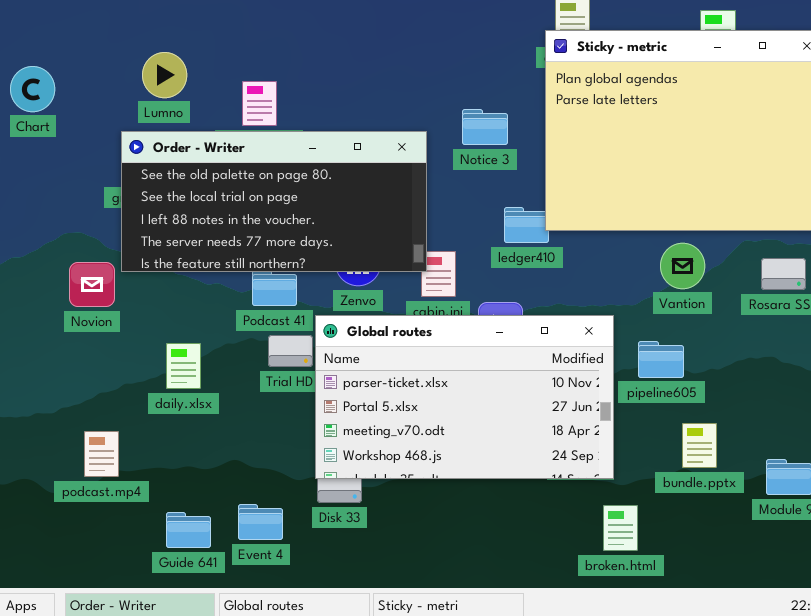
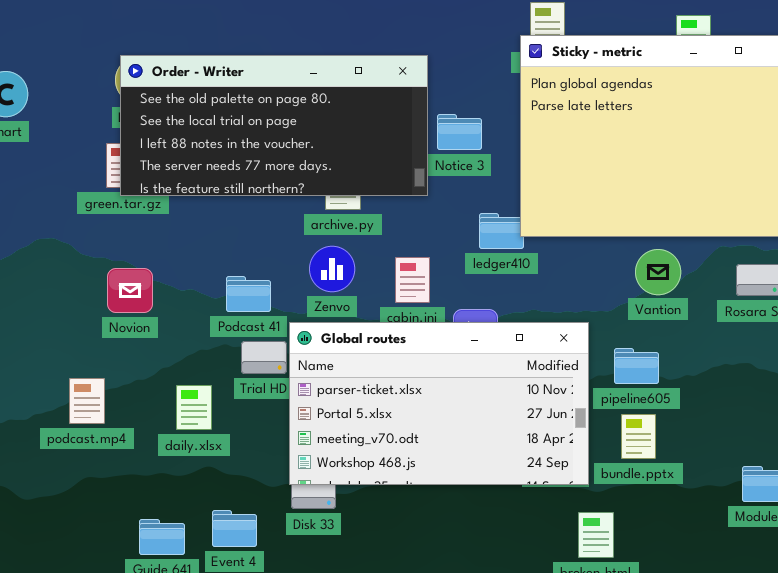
Order - Writer: [121,131,427,272] -> [120,55,428,196], moved
Novion: [69,262,115,307] -> [107,268,153,313], moved
daily.xlsx: [166,343,201,389] -> [176,385,212,430], moved
bundle.pptx: [682,423,717,468] -> [621,414,656,459], moved
podcast.mp4: [84,431,119,477] -> [69,378,105,424], moved

